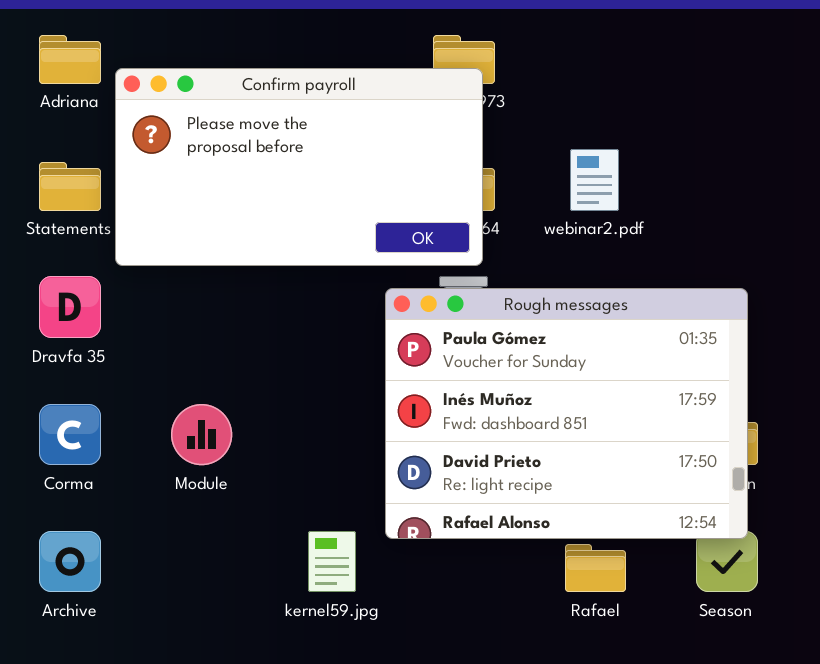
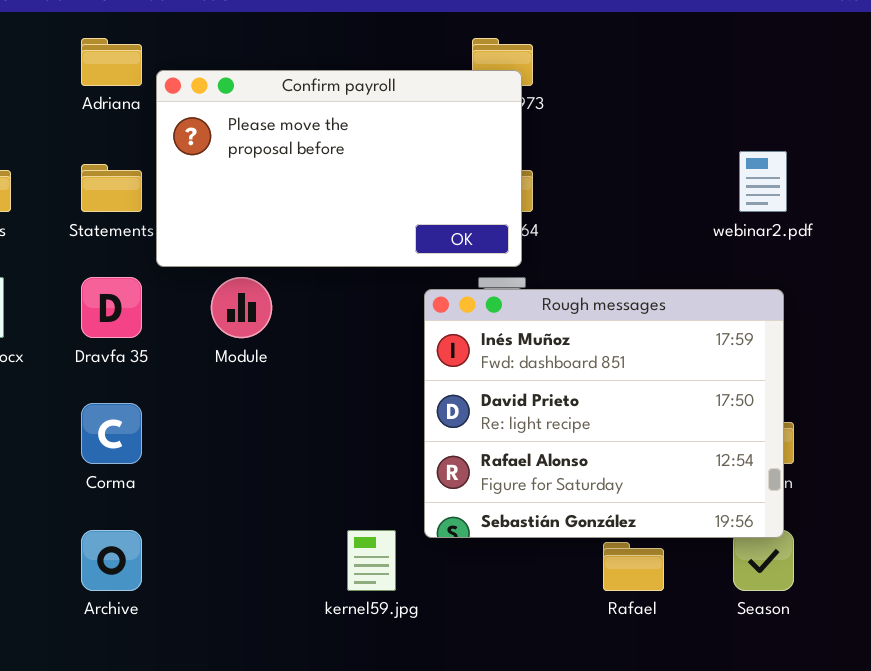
webinar2.pdf: [570,149,619,211] -> [739,151,787,212], moved
Rough messages: [385,288,748,539] -> [424,289,784,538], scrolled down 1 row
Module: [171,404,232,465] -> [211,277,272,338], moved

